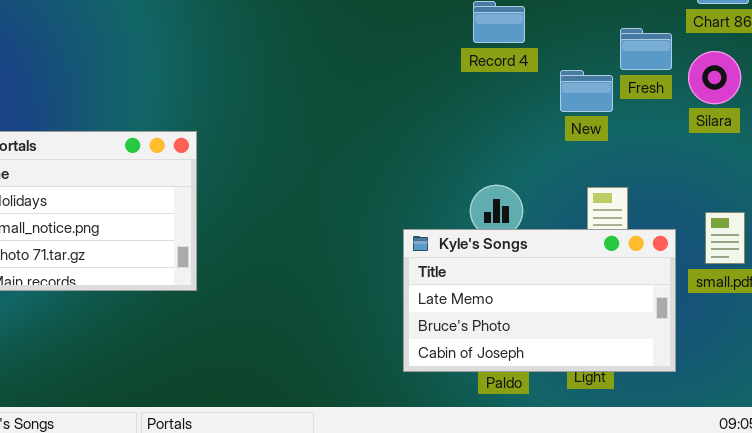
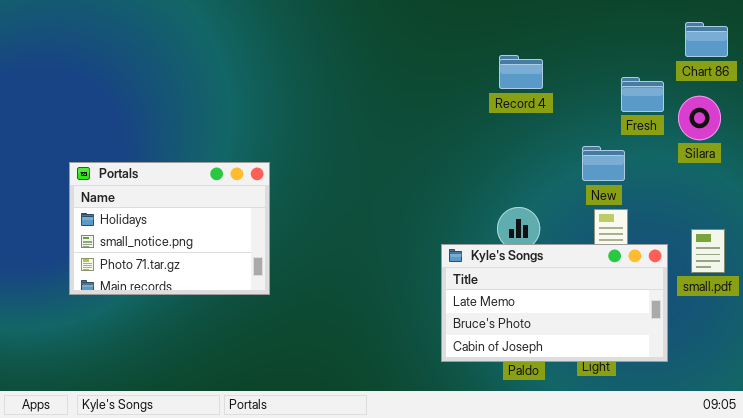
New: [560,70,613,112] -> [582,146,625,181], moved

